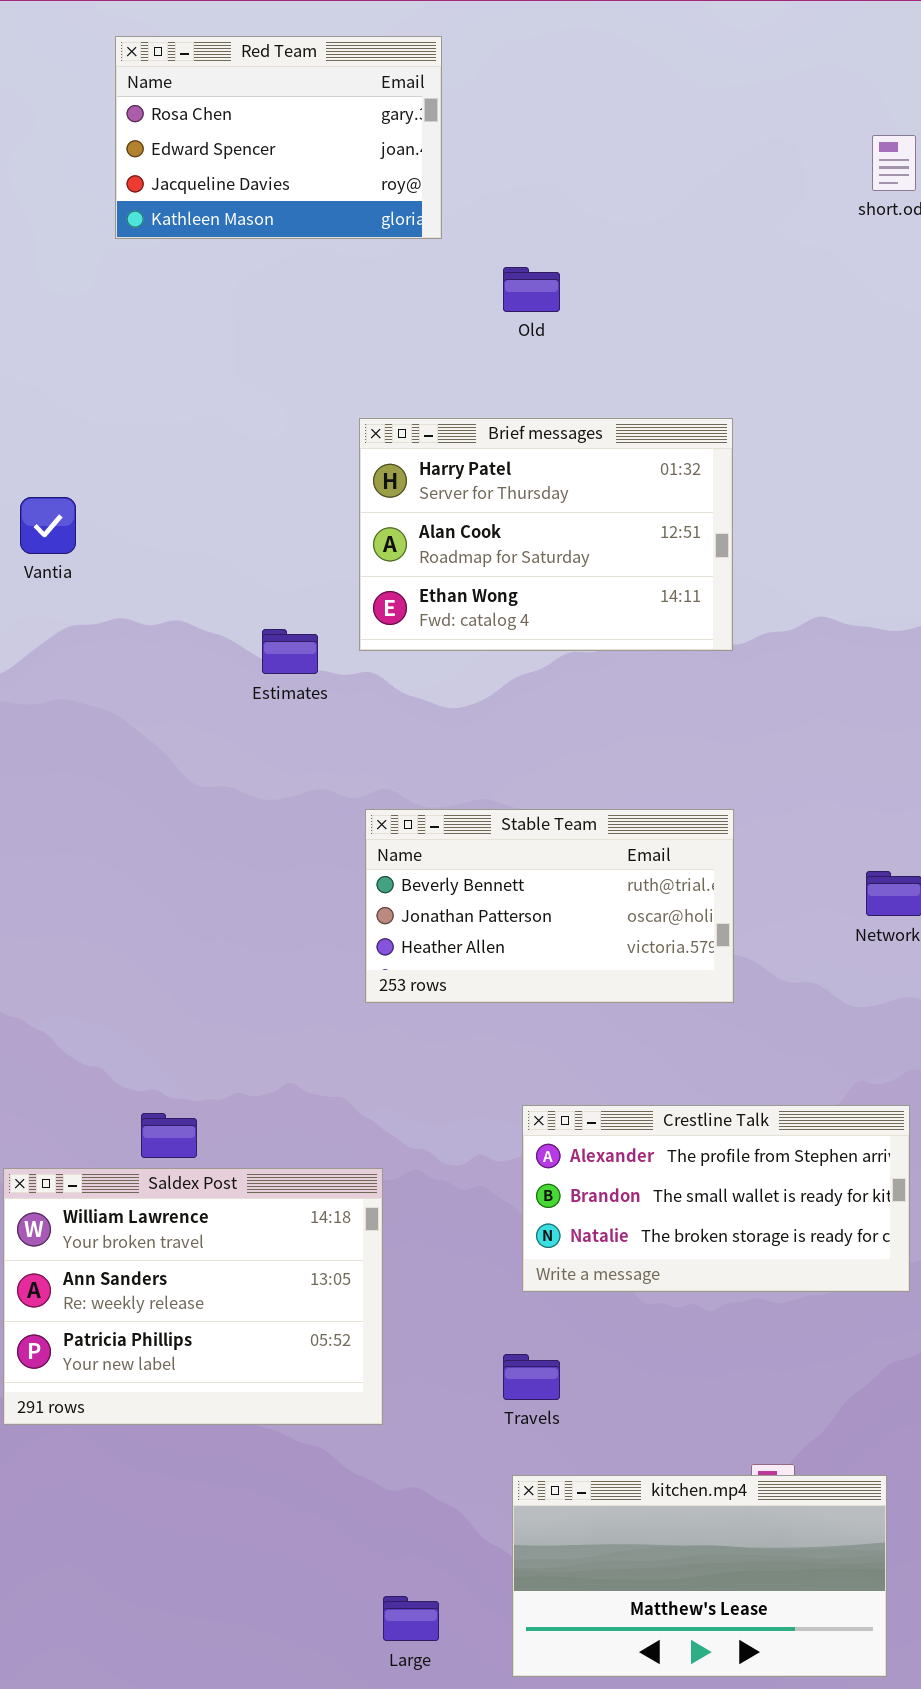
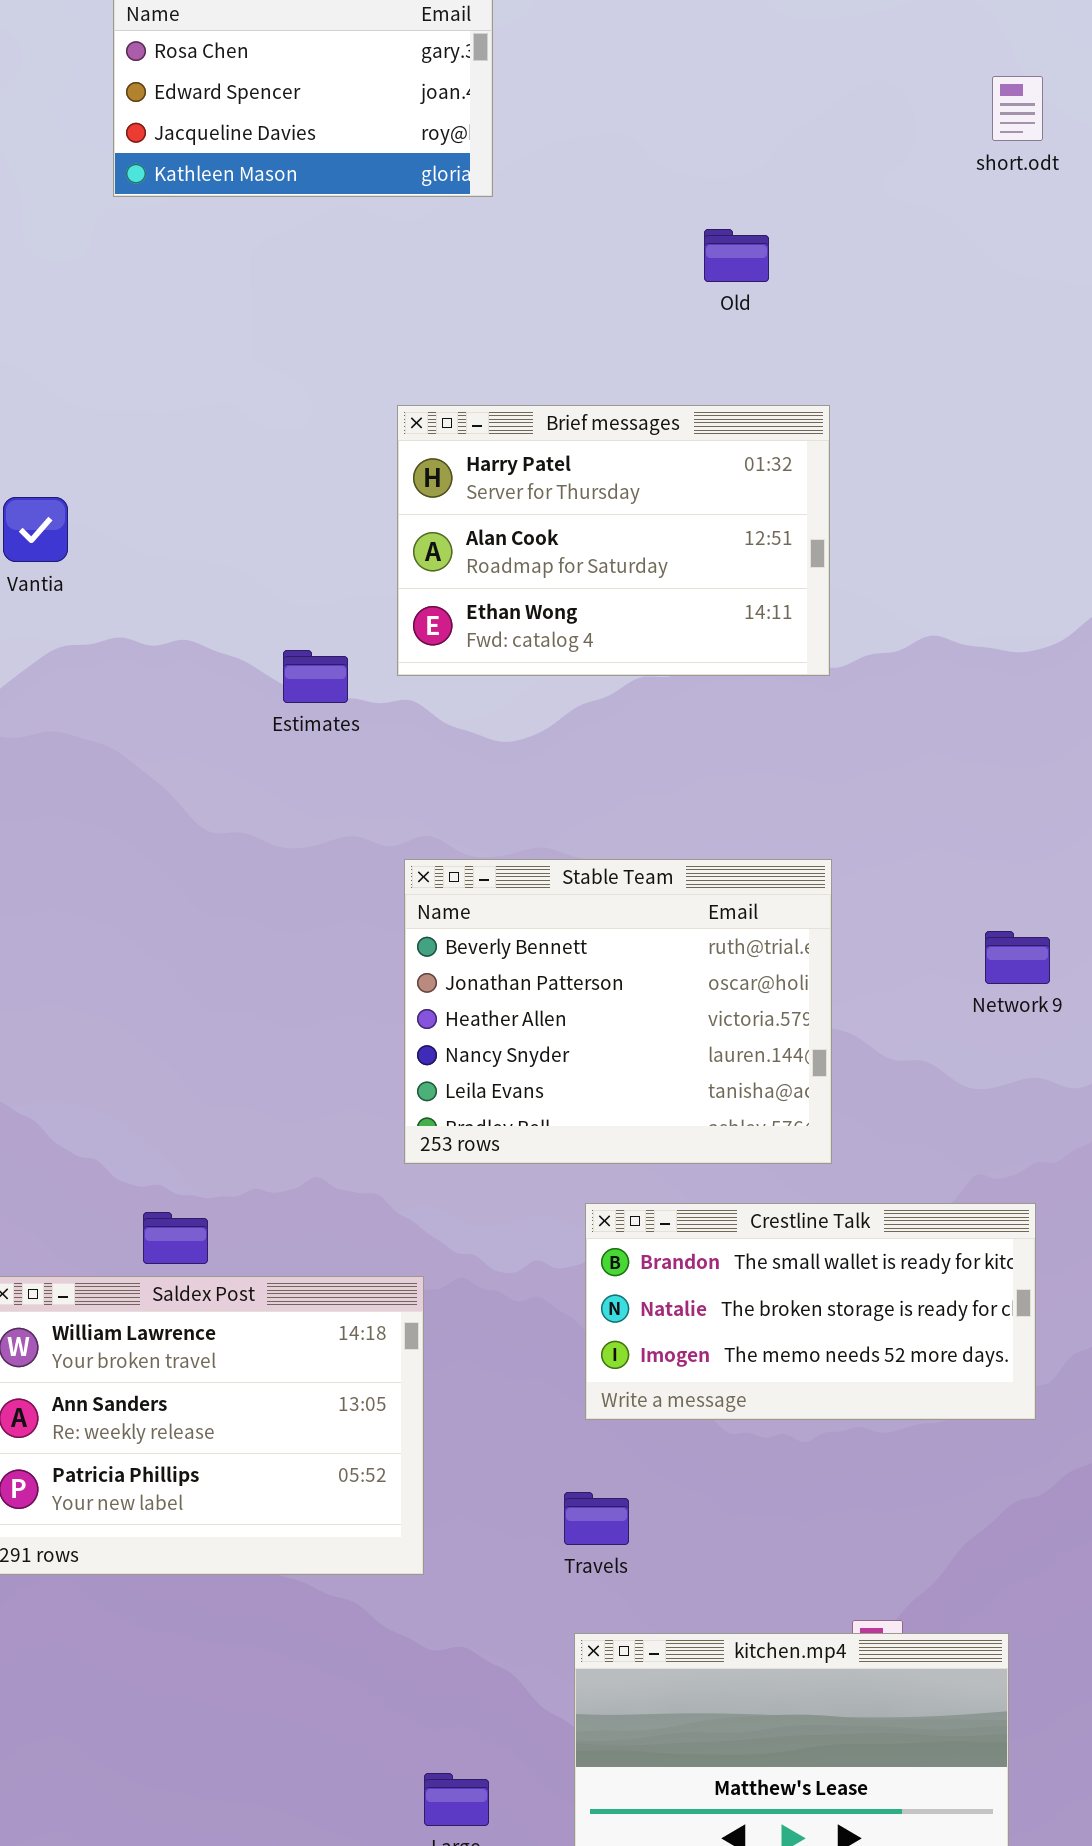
Old: [503,267,560,312] -> [704,229,769,282], moved
Stable Team: [365,809,734,1003] -> [404,859,832,1164], resized
Crestline Talk: [522,1105,910,1292] -> [585,1203,1036,1420], scrolled down 1 row

